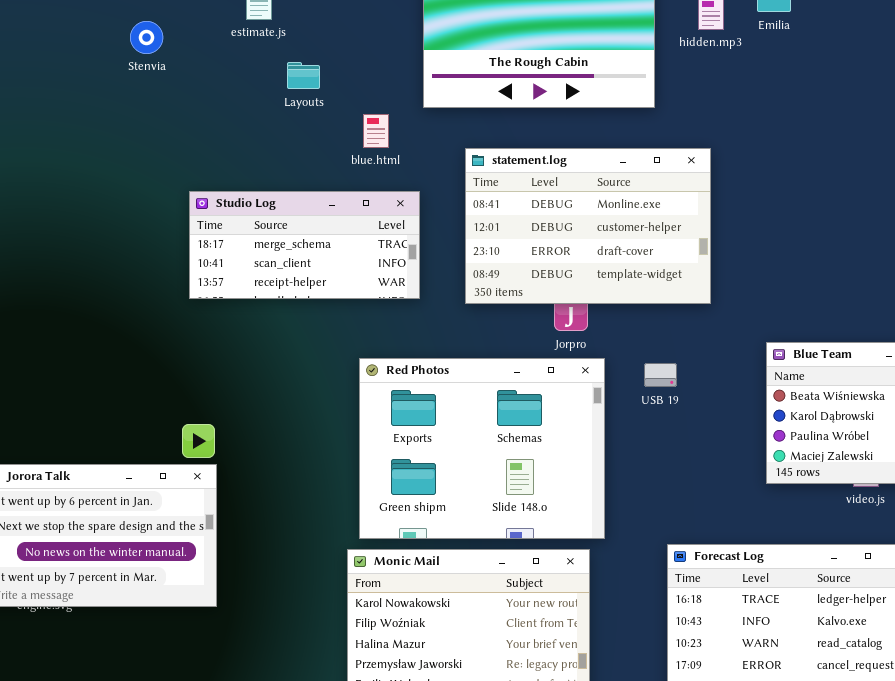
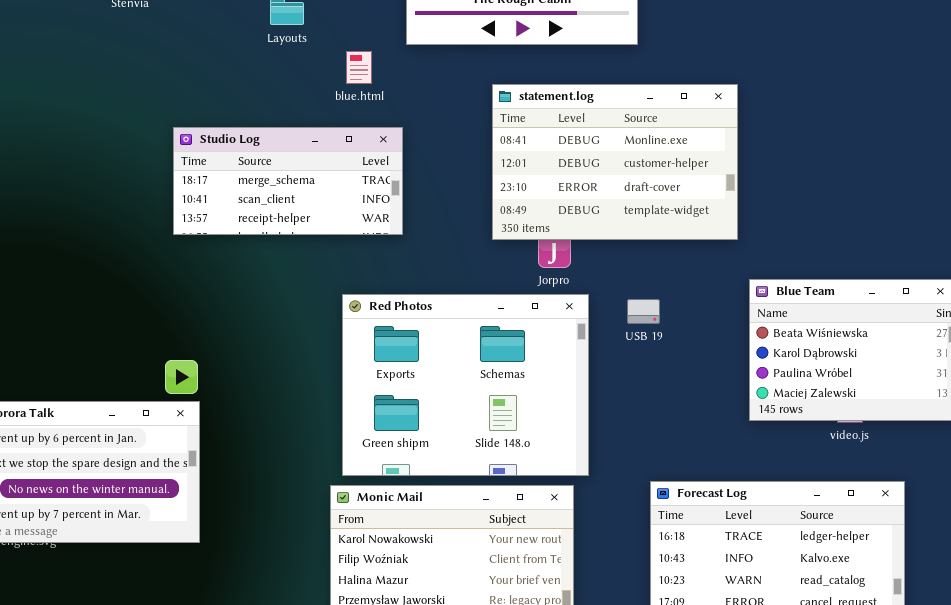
statement.log: [465,148,711,304] -> [492,84,738,240], moved

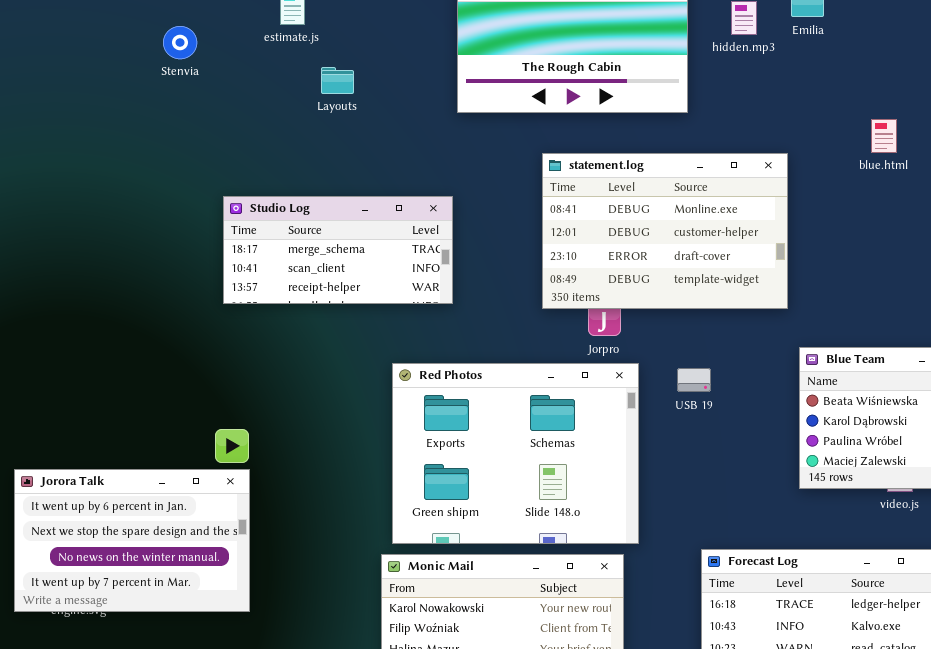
blue.html: [346,51,372,84] -> [871,119,897,153], moved

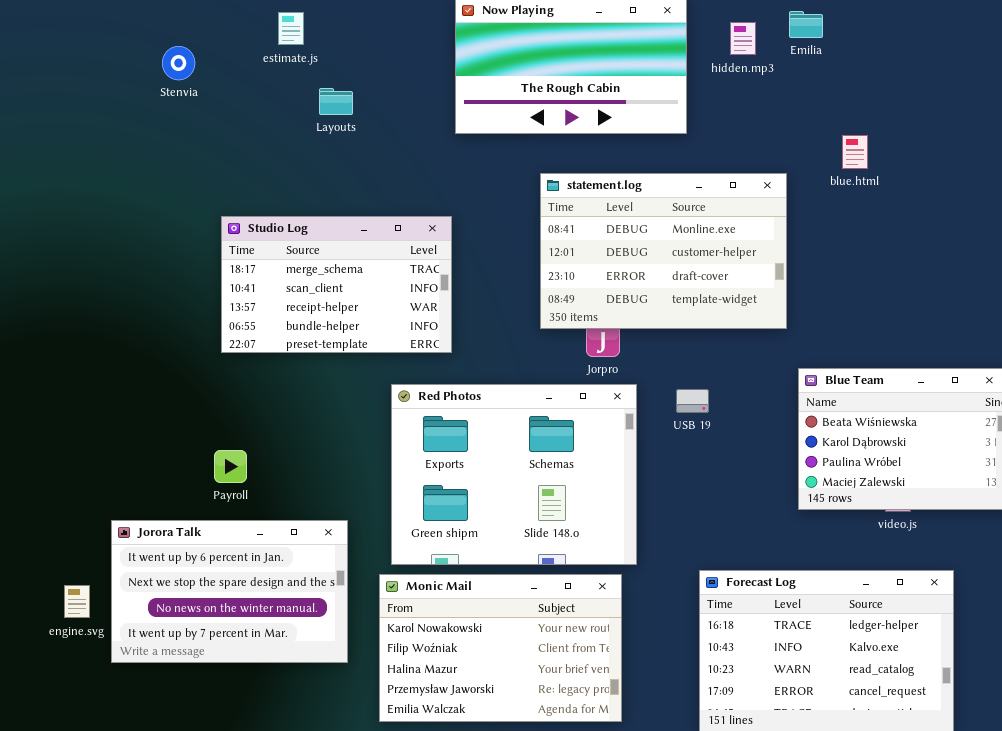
blue.html: [871,119,897,153] -> [842,135,868,169], moved
Studio Log: [223,196,453,304] -> [221,216,452,353], resized
Jorora Talk: [14,469,250,612] -> [111,520,348,663], moved

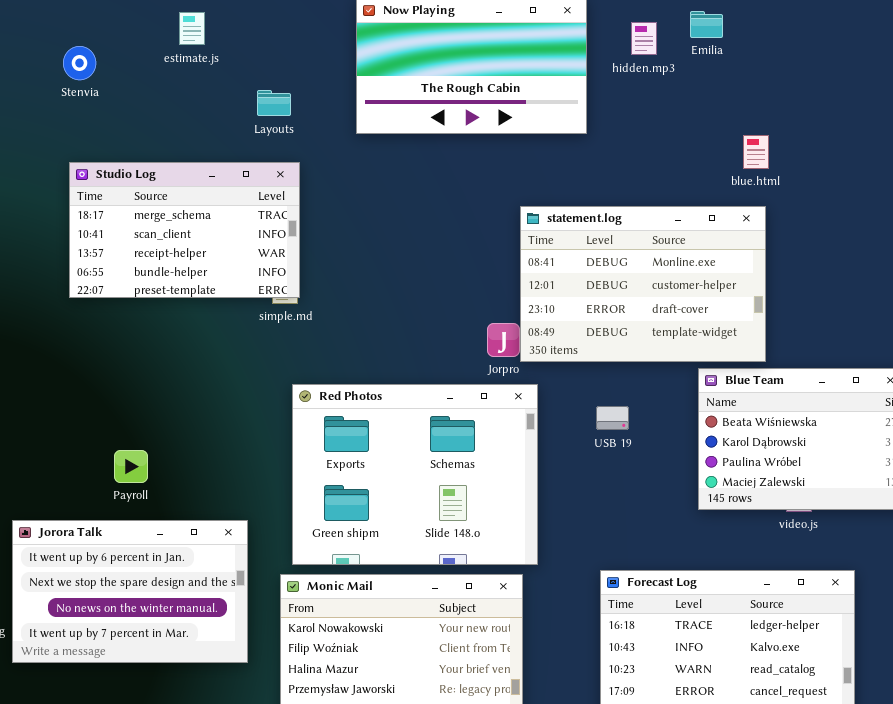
Layouts: [319,88,353,115] -> [257,90,291,116], moved
statement.log: [540,173,787,329] -> [520,206,766,362], moved
Studio Log: [221,216,452,353] -> [69,162,300,298], moved
USB 19: [676,389,709,413] -> [596,406,629,430], moved

